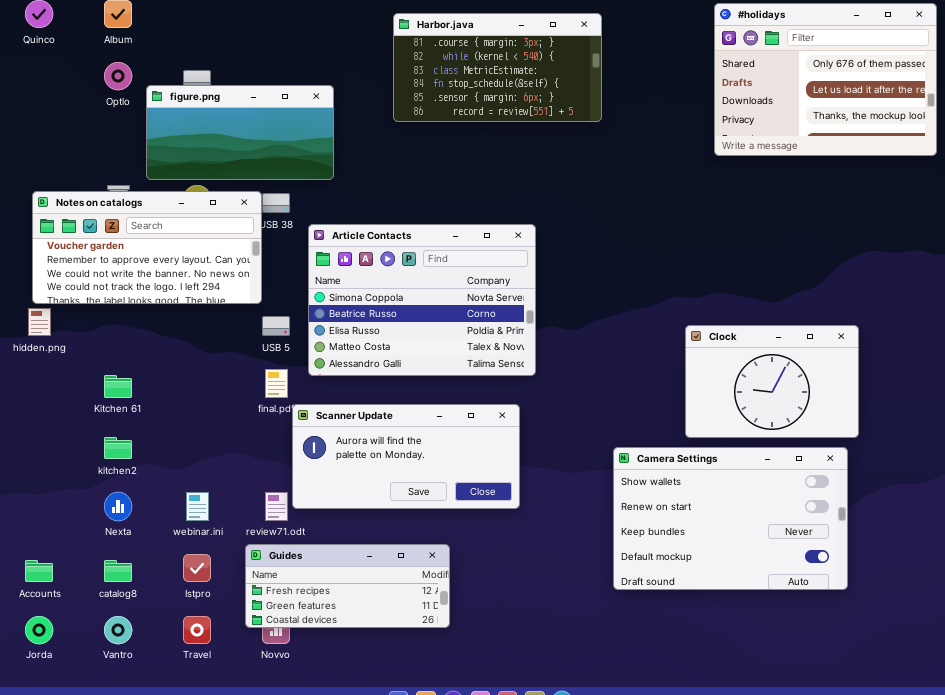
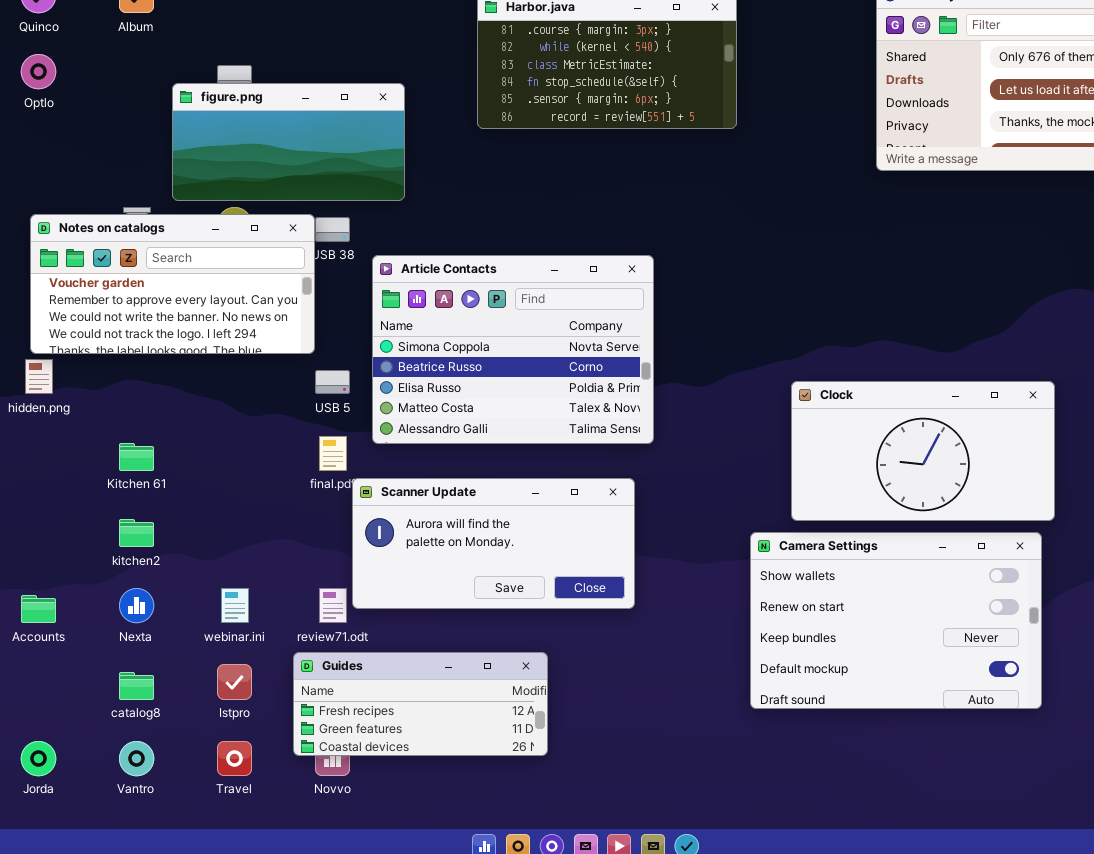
Optlo: [104,62,132,90] -> [21,54,56,89], moved
Clock: [685,325,859,438] -> [791,381,1055,521], resized
Accounts: [25,560,53,582] -> [21,595,56,623], moved

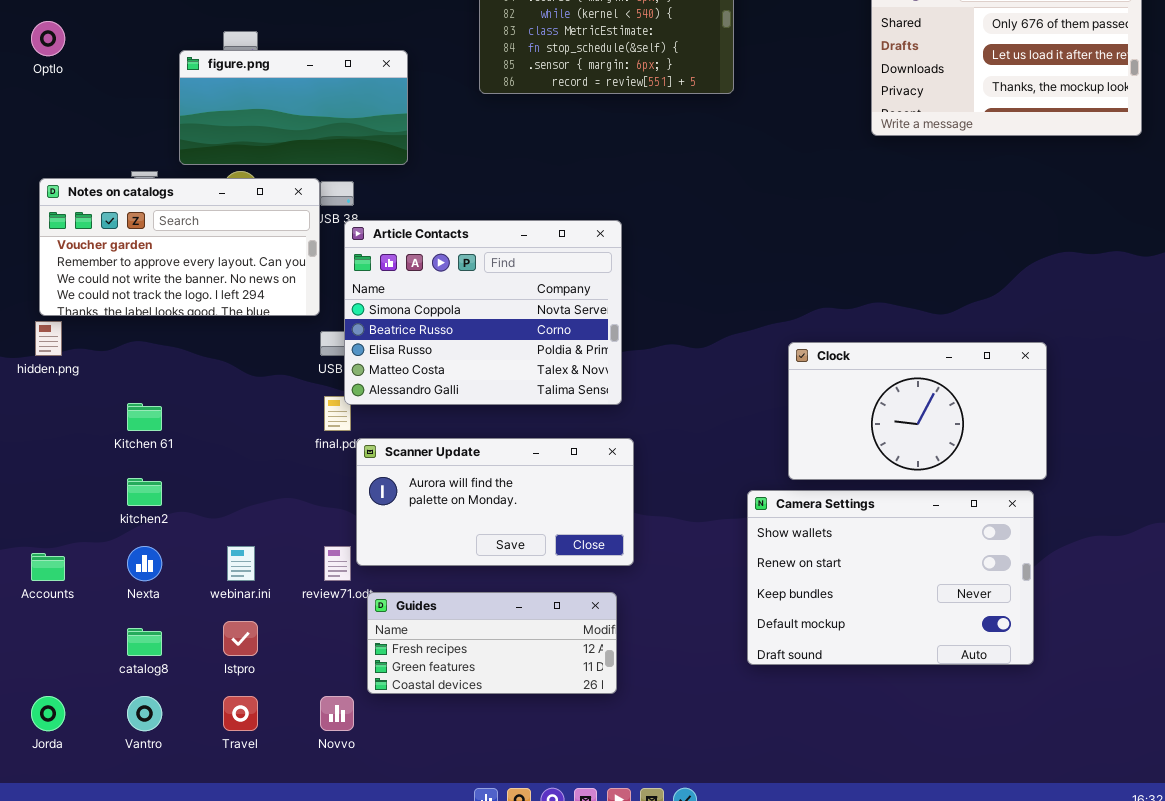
Article Contacts: [372,255,654,444] -> [344,220,622,405], moved
Guides: [293,652,548,756] -> [367,592,617,694], moved

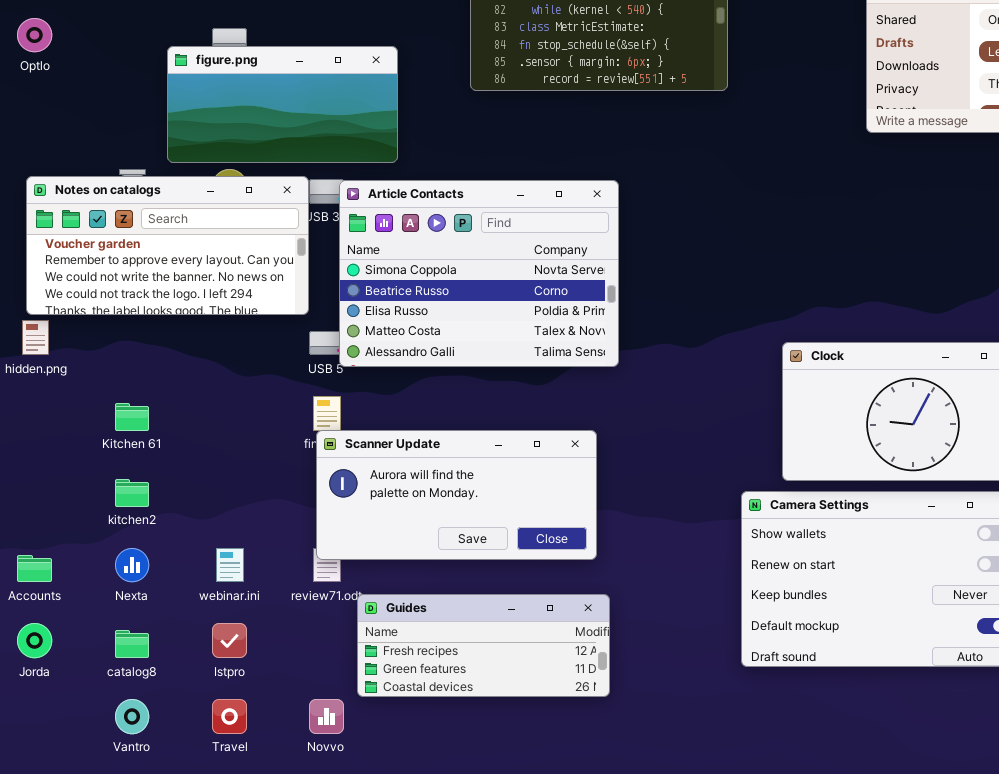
Article Contacts: [344,220,622,405] -> [339,180,619,367], moved
Scanner Update: [356,438,634,566] -> [316,430,597,560], moved
Jorda: [31,696,65,731] -> [17,623,52,658], moved

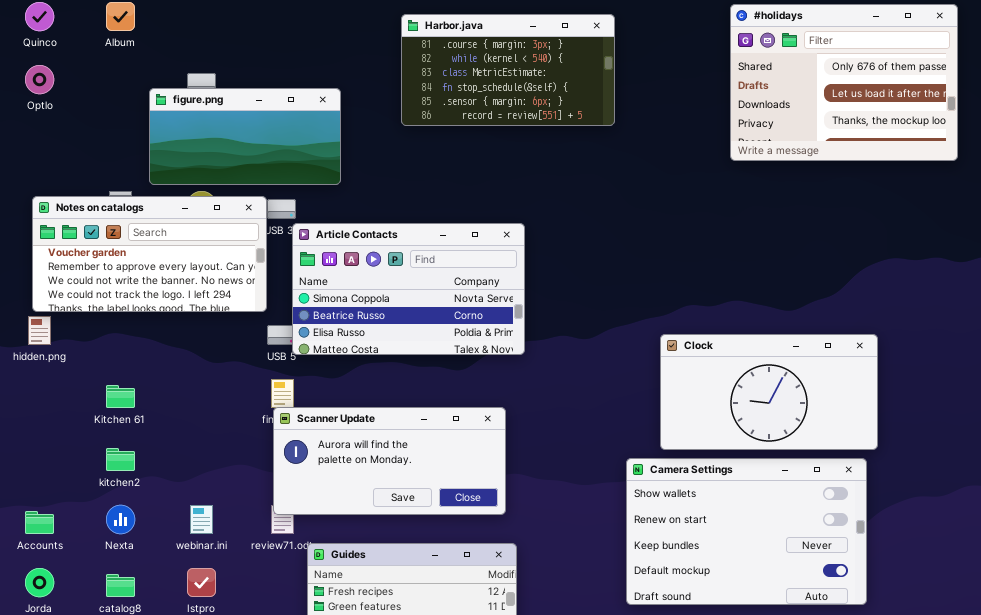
Article Contacts: [339,180,619,367] -> [292,223,525,355], resized

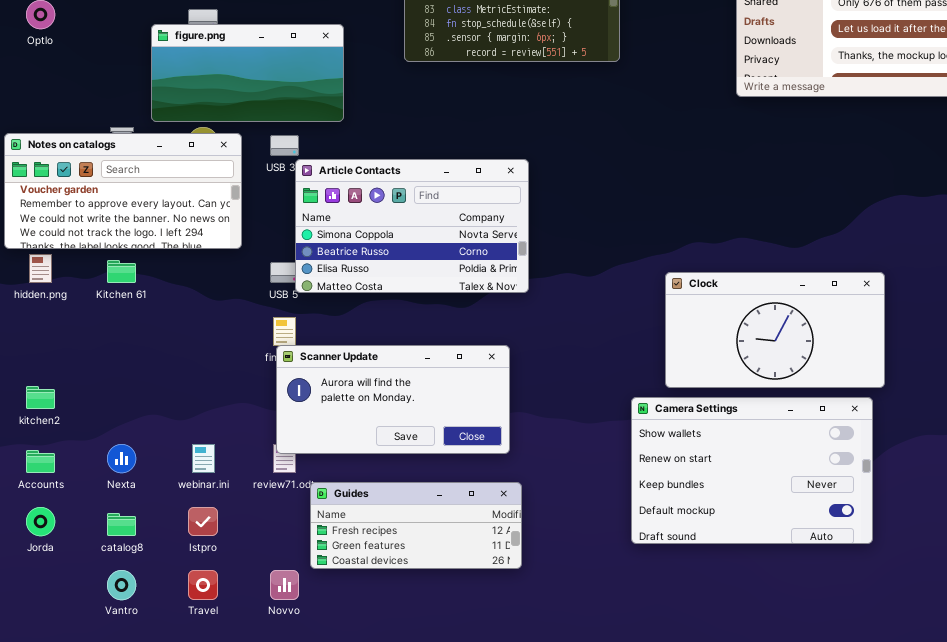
Notes on catalogs: [32,196,267,312] -> [4,133,242,249], moved
Kitchen 61: [106,385,135,408] -> [107,260,136,283], moved
kitchen2: [106,448,135,471] -> [26,386,55,409], moved

